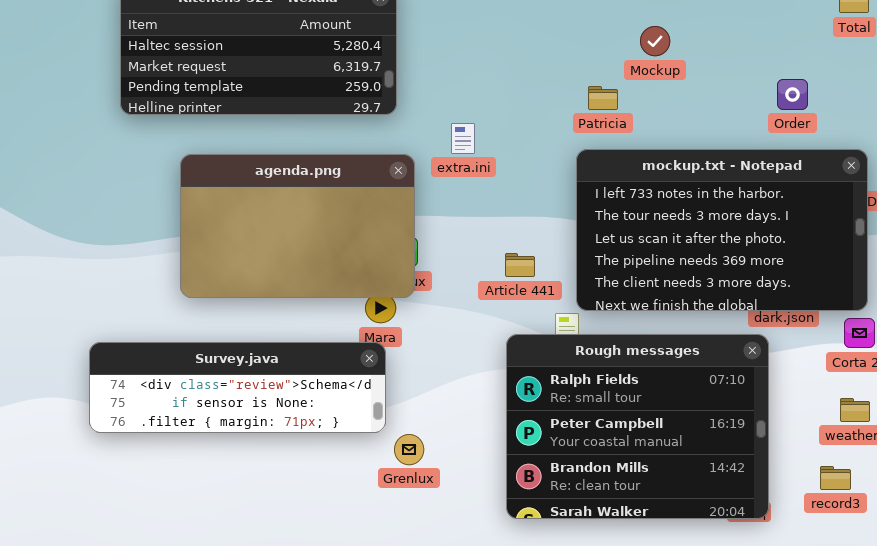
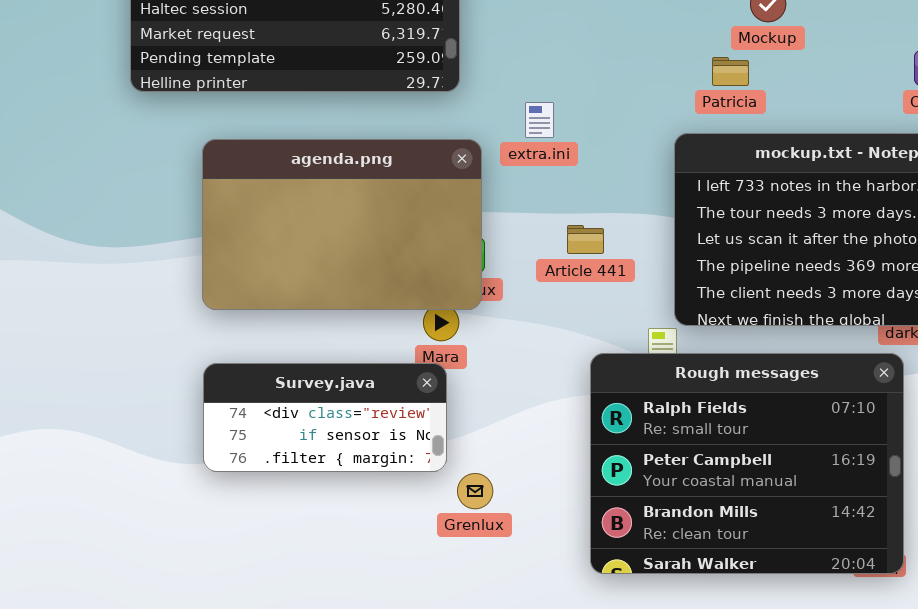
Patricia: [588,86,618,110] -> [712,57,749,86], moved
Article 441: [505,253,535,277] -> [567,225,604,254], moved
Survey.java: [89,342,386,433] -> [203,363,447,472], resized

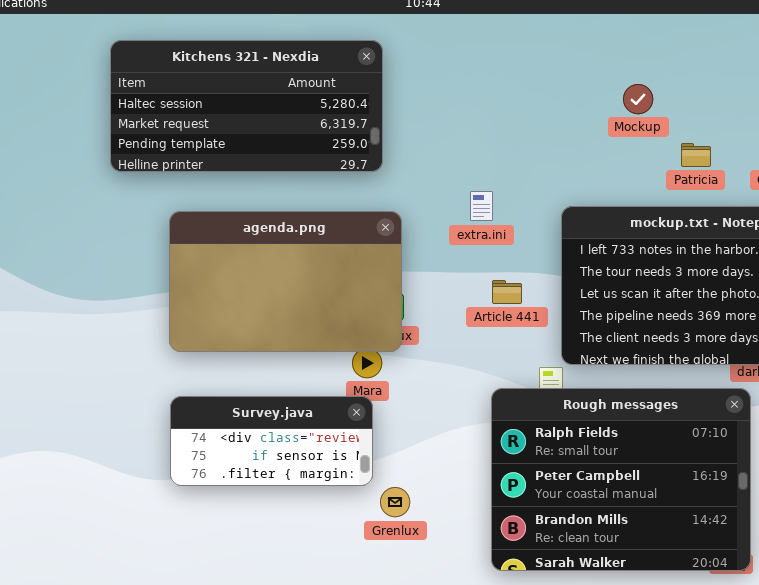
Patricia: [712,57,749,86] -> [681,143,711,167], moved
extra.ini: [525,102,554,138] -> [470,191,493,221], moved
Article 441: [567,225,604,254] -> [492,280,522,304], moved

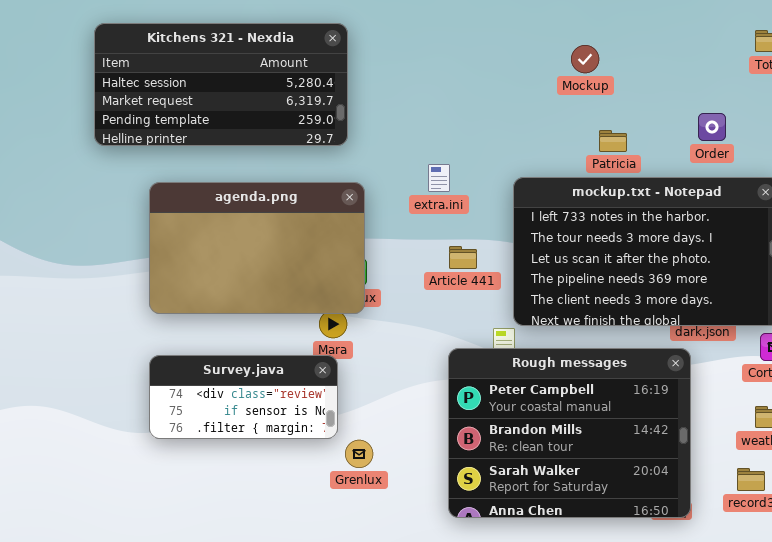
Mockup: [623,84,653,114] -> [571,45,599,73], moved
Patricia: [681,143,711,167] -> [599,130,627,152], moved
Rough messages: [491,388,751,571] -> [448,348,691,518], scrolled down 1 row

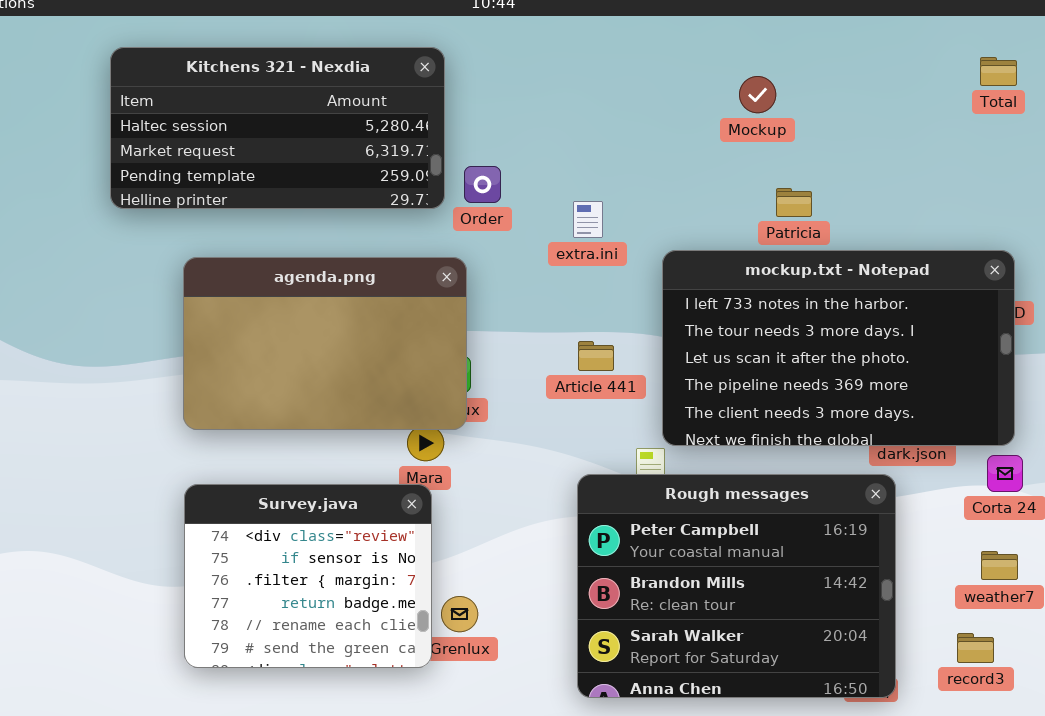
Order: [698,113,726,141] -> [464,166,501,203], moved
extra.ini: [428,164,450,192] -> [573,201,603,238], moved
Survey.java: [149,355,338,439] -> [184,484,432,668], resized

